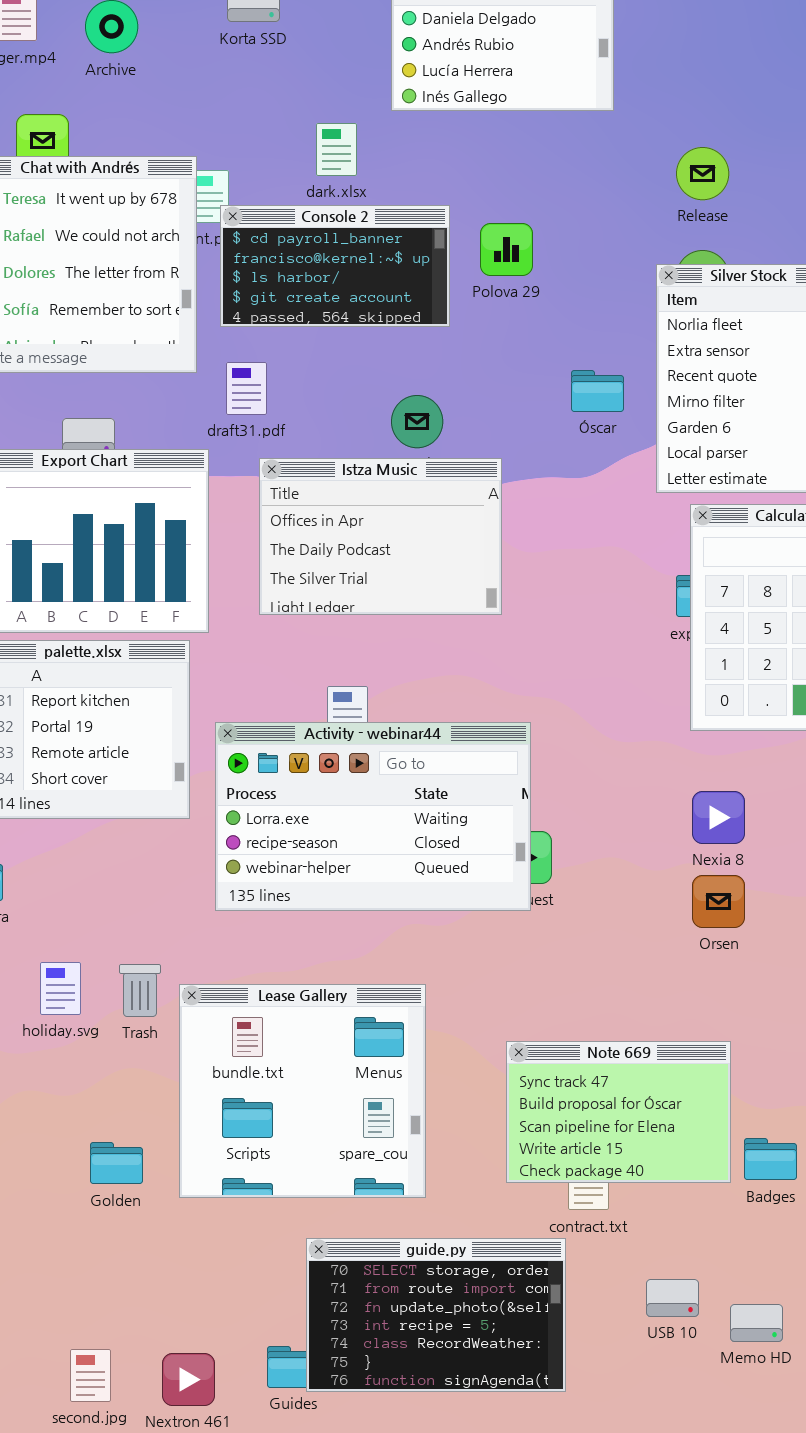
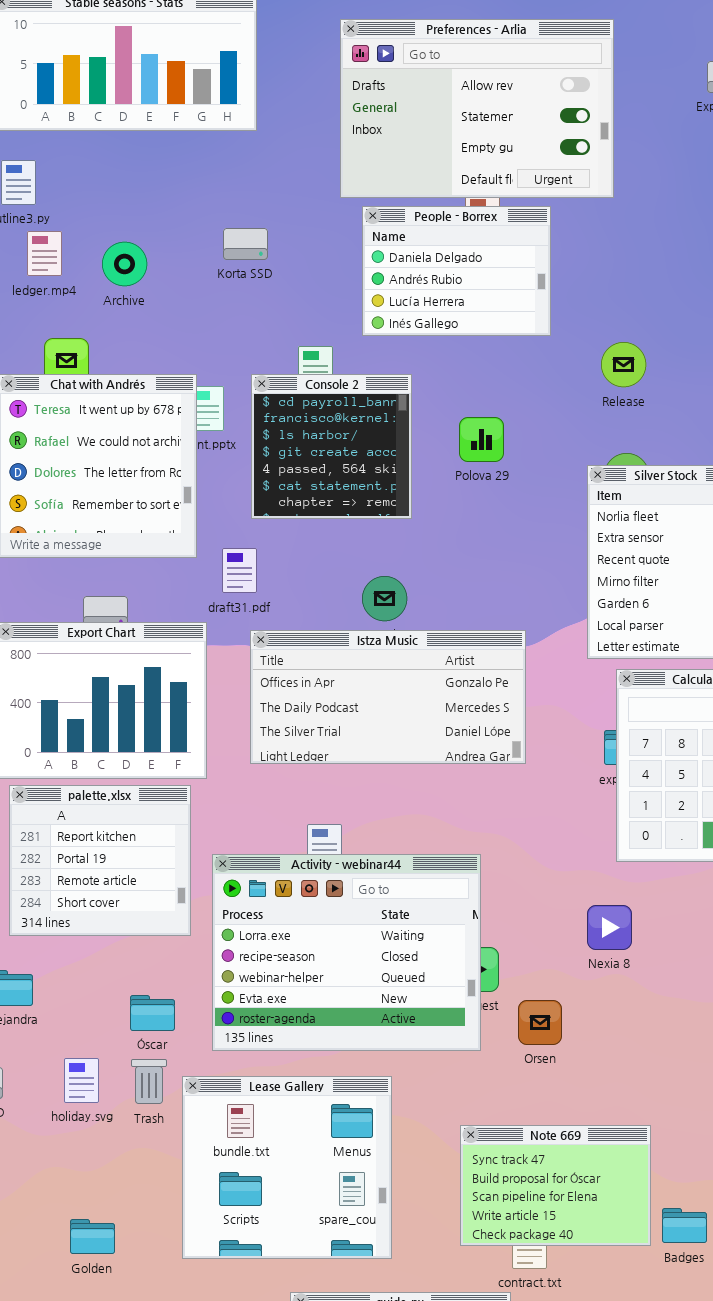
Release: [676,147,729,200] -> [601,342,646,387], moved
Console 2: [220,205,450,327] -> [251,374,412,519], resized
Polova 29: [480,223,533,276] -> [459,417,504,462], moved
Óscar: [571,370,624,412] -> [130,995,175,1031], moved
Istza Music: [259,458,502,615] -> [250,630,526,764], resized
Activity - webinar44: [215,722,531,911] -> [212,854,481,1051], resized
Nexia 8: [692,791,745,844] -> [587,905,632,950], moved
Orsen: [692,875,745,928] -> [518,1000,562,1045], moved
Golden: [90,1142,143,1184] -> [70,1219,115,1254], moved

